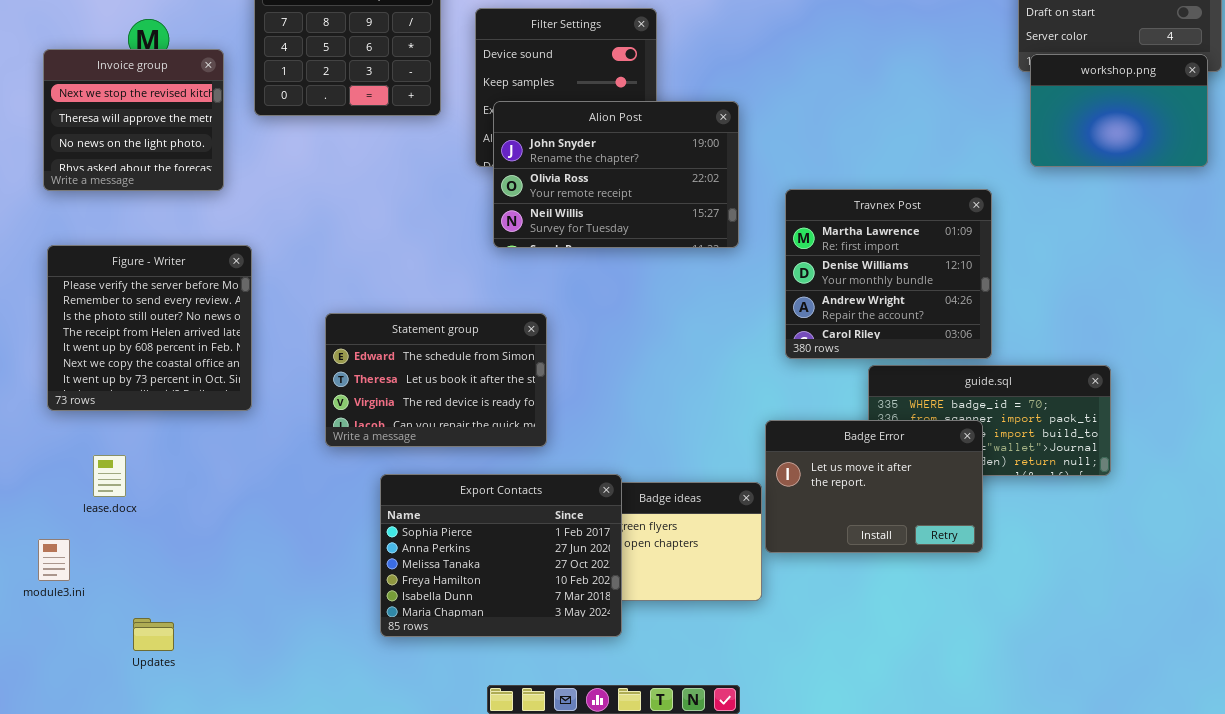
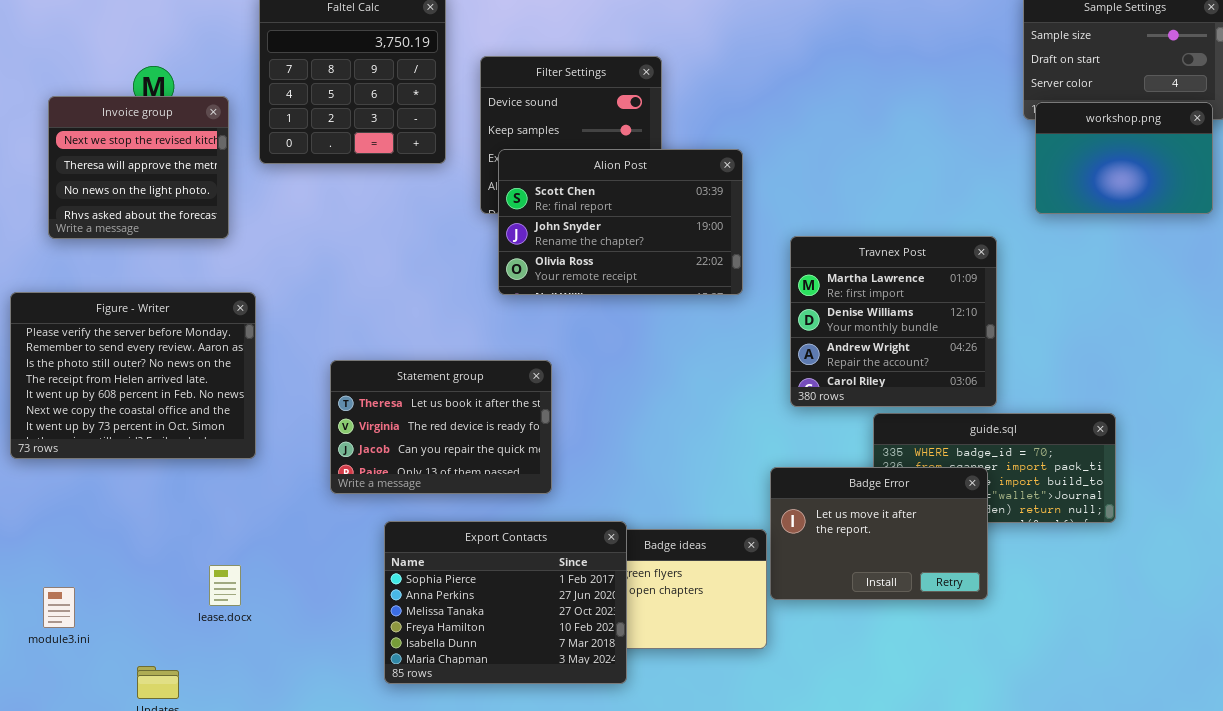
Alion Post: [493,101,739,248] -> [498,149,743,295], scrolled up 1 row
Figure - Writer: [47,245,252,411] -> [10,292,256,459], resized
Statement group: [325,313,547,447] -> [330,360,552,494], scrolled down 1 row
lease.docx: [93,455,126,497] -> [209,565,241,606], moved

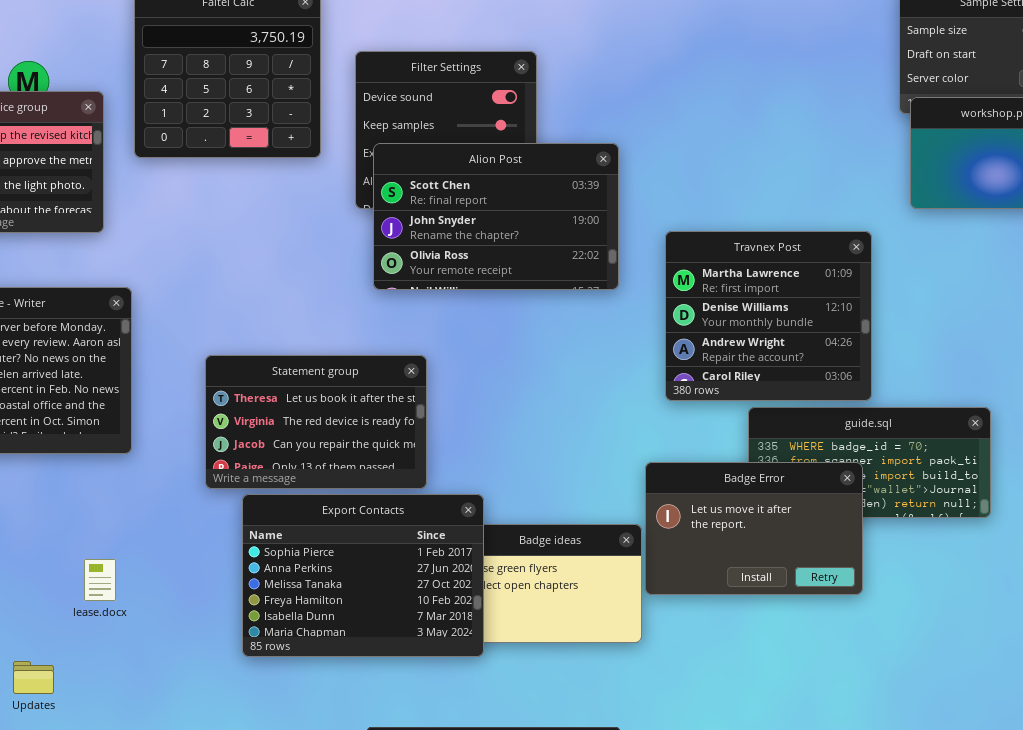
Export Contacts: [384,521,627,684] -> [242,494,484,657], moved

